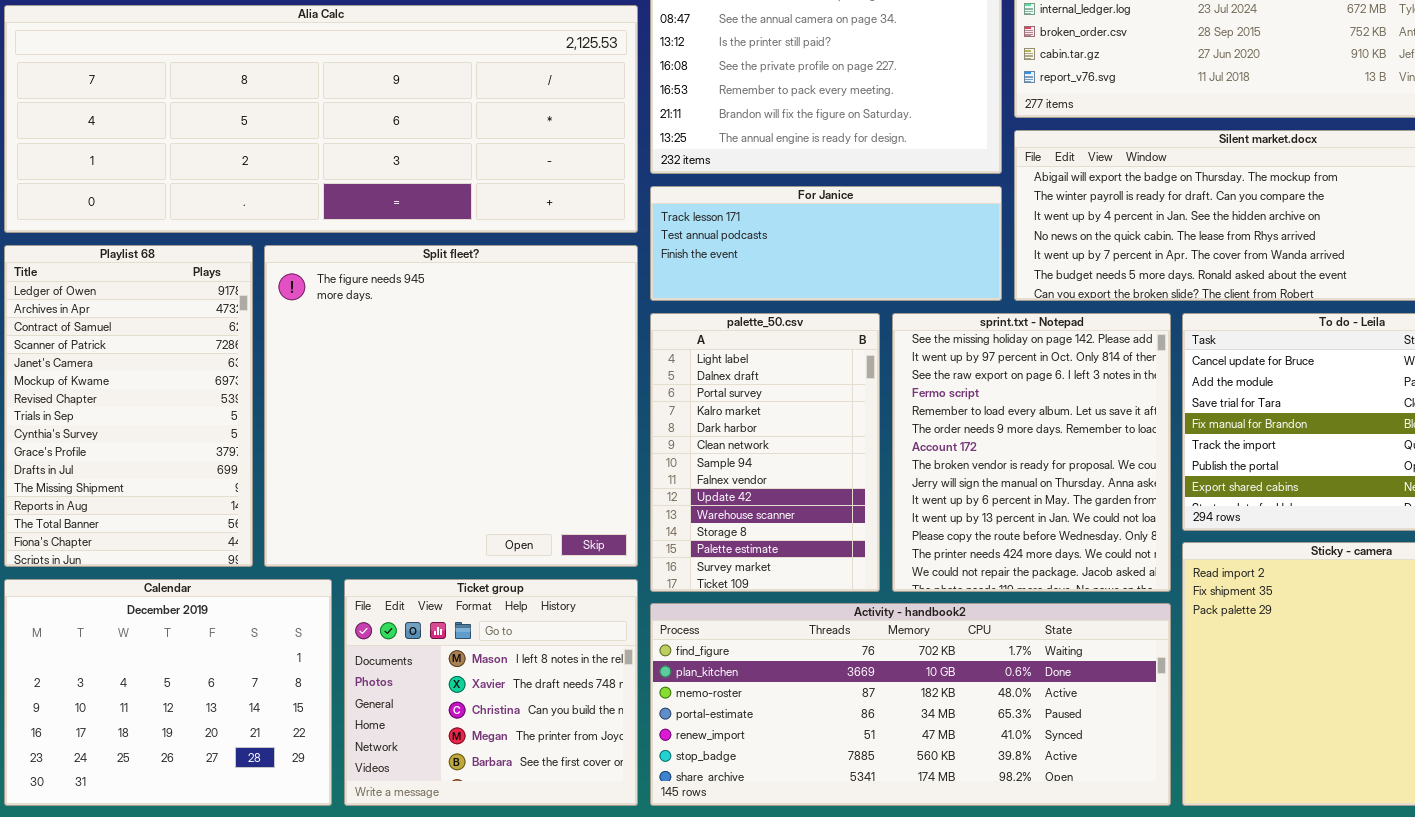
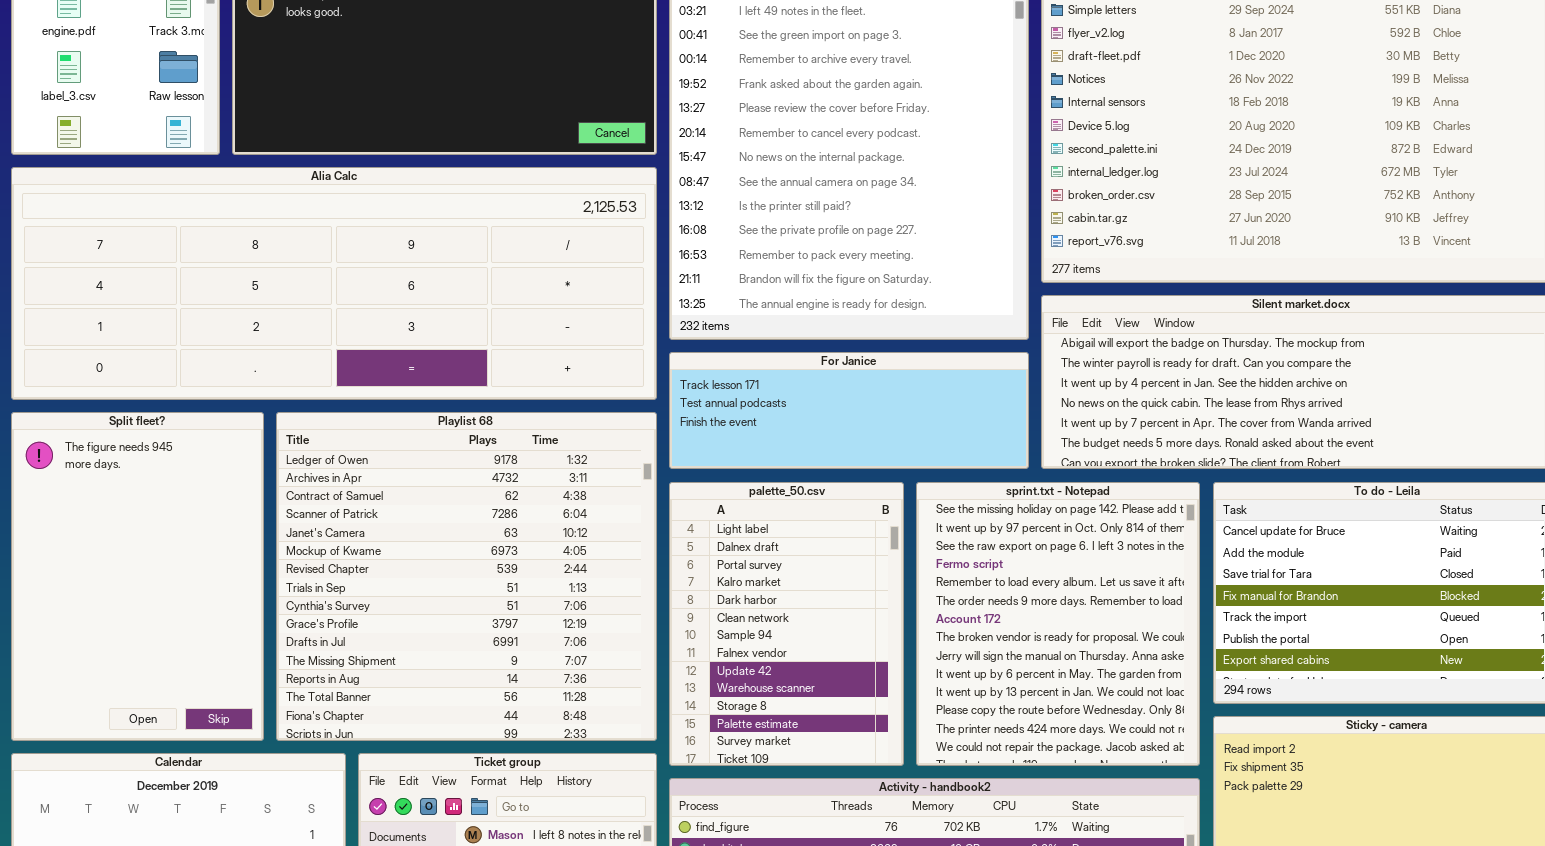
Playlist 68: [4,245,253,567] -> [276,412,657,741], moved, resized
Split fleet?: [264,245,638,567] -> [11,412,264,741], moved, resized

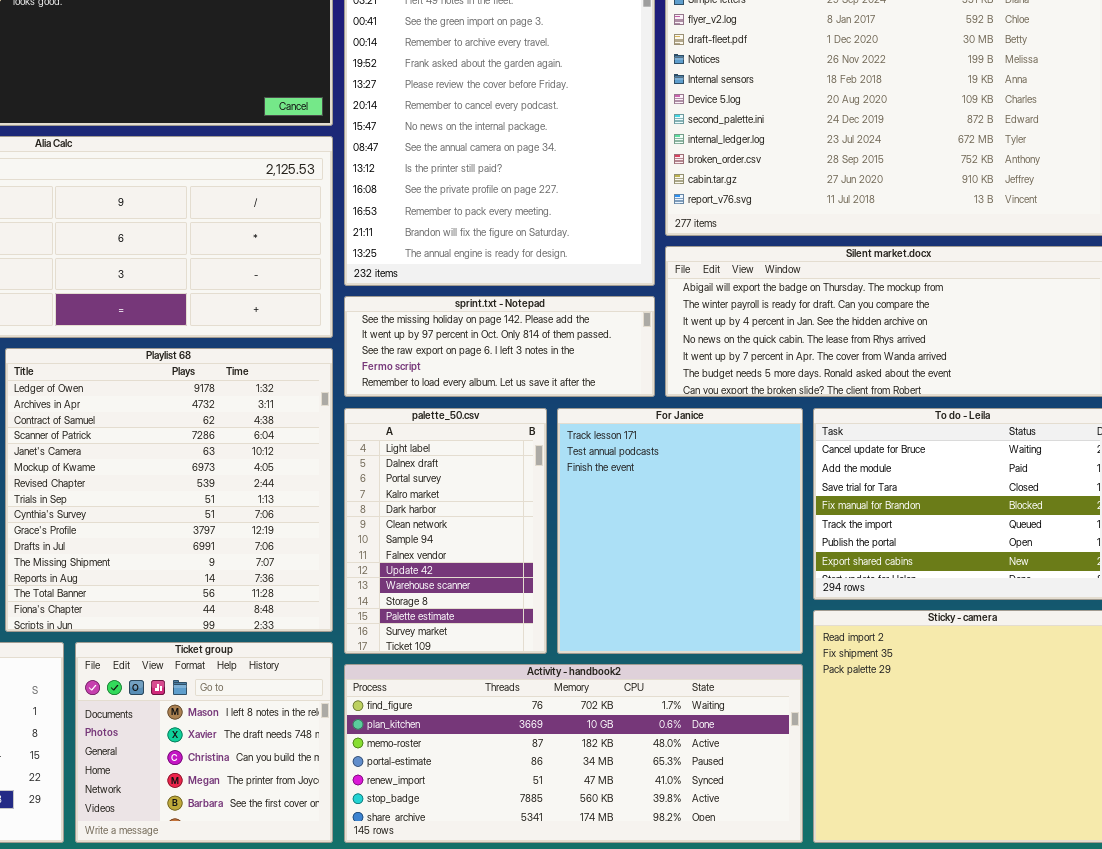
For Janice: [669,352,1029,469] -> [557,408,803,654], moved, resized
sprint.txt - Notepad: [916,482,1200,766] -> [344,296,655,397], moved, resized

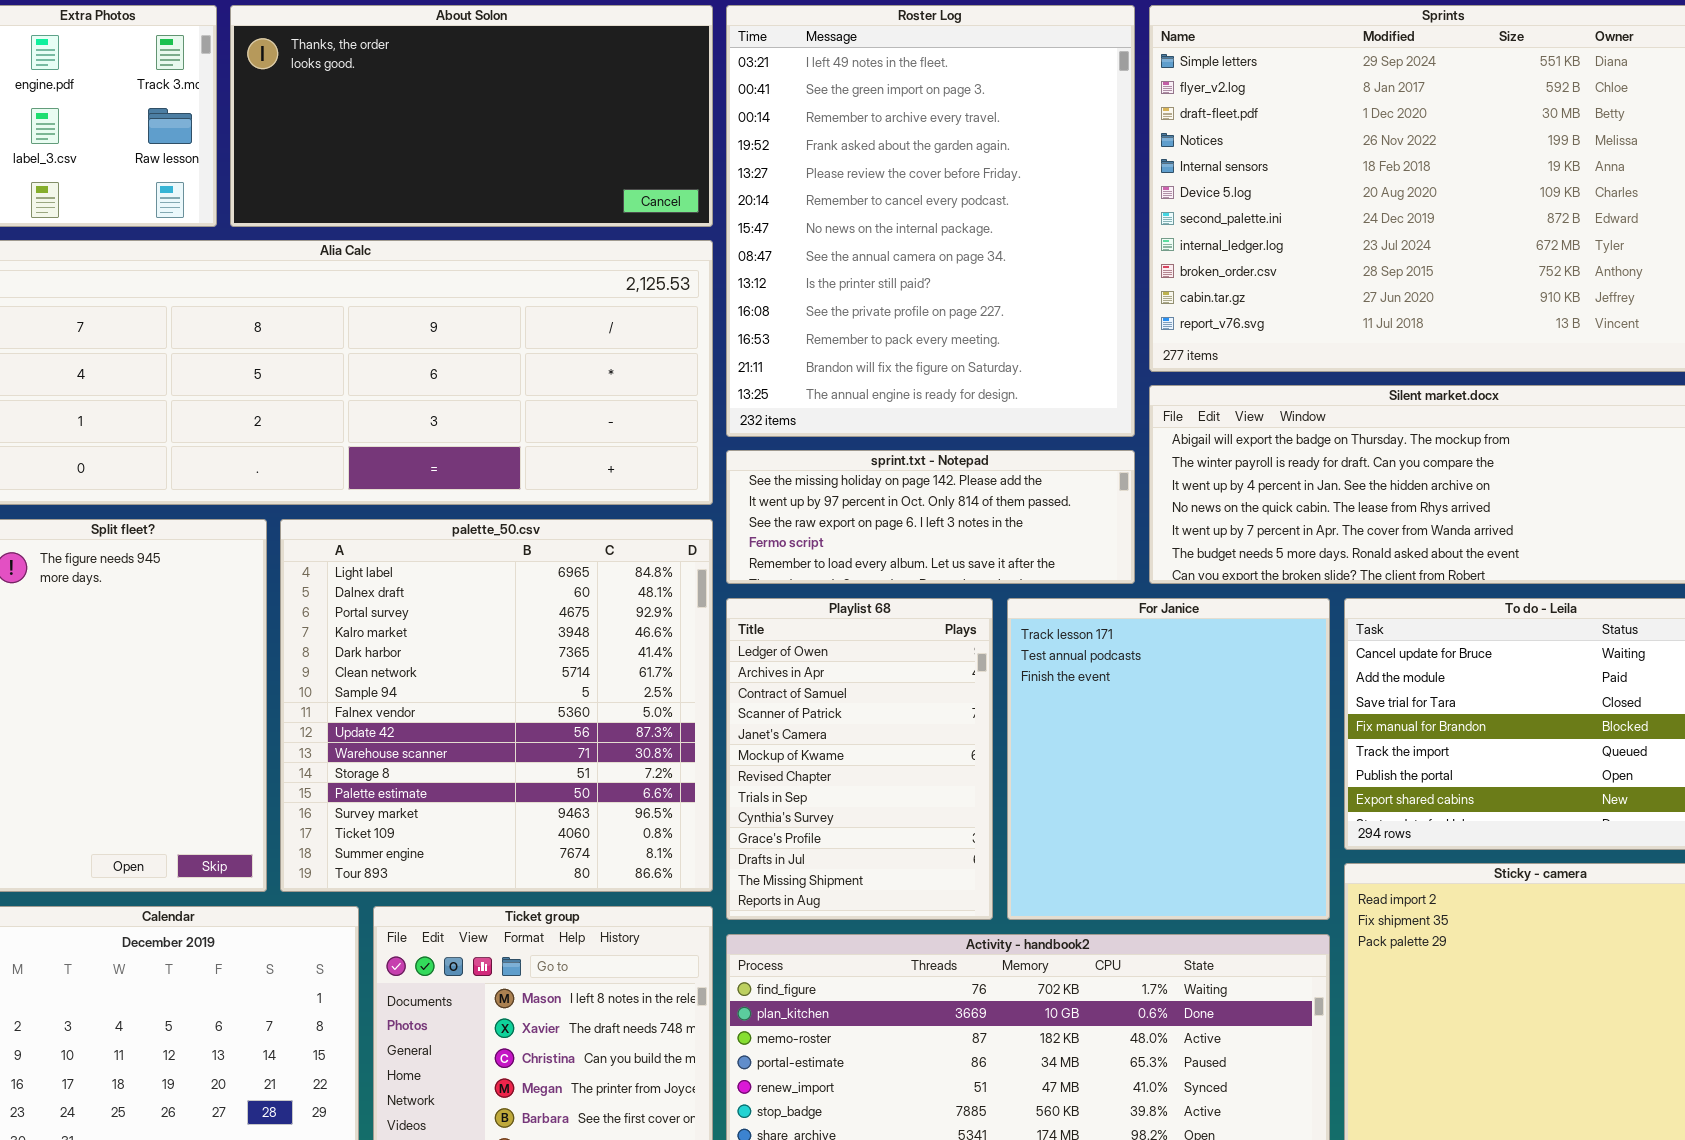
Playlist 68: [5,348,333,632] -> [726,598,993,920], moved, resized
palette_50.csv: [344,408,547,654] -> [280,519,713,892], moved, resized

